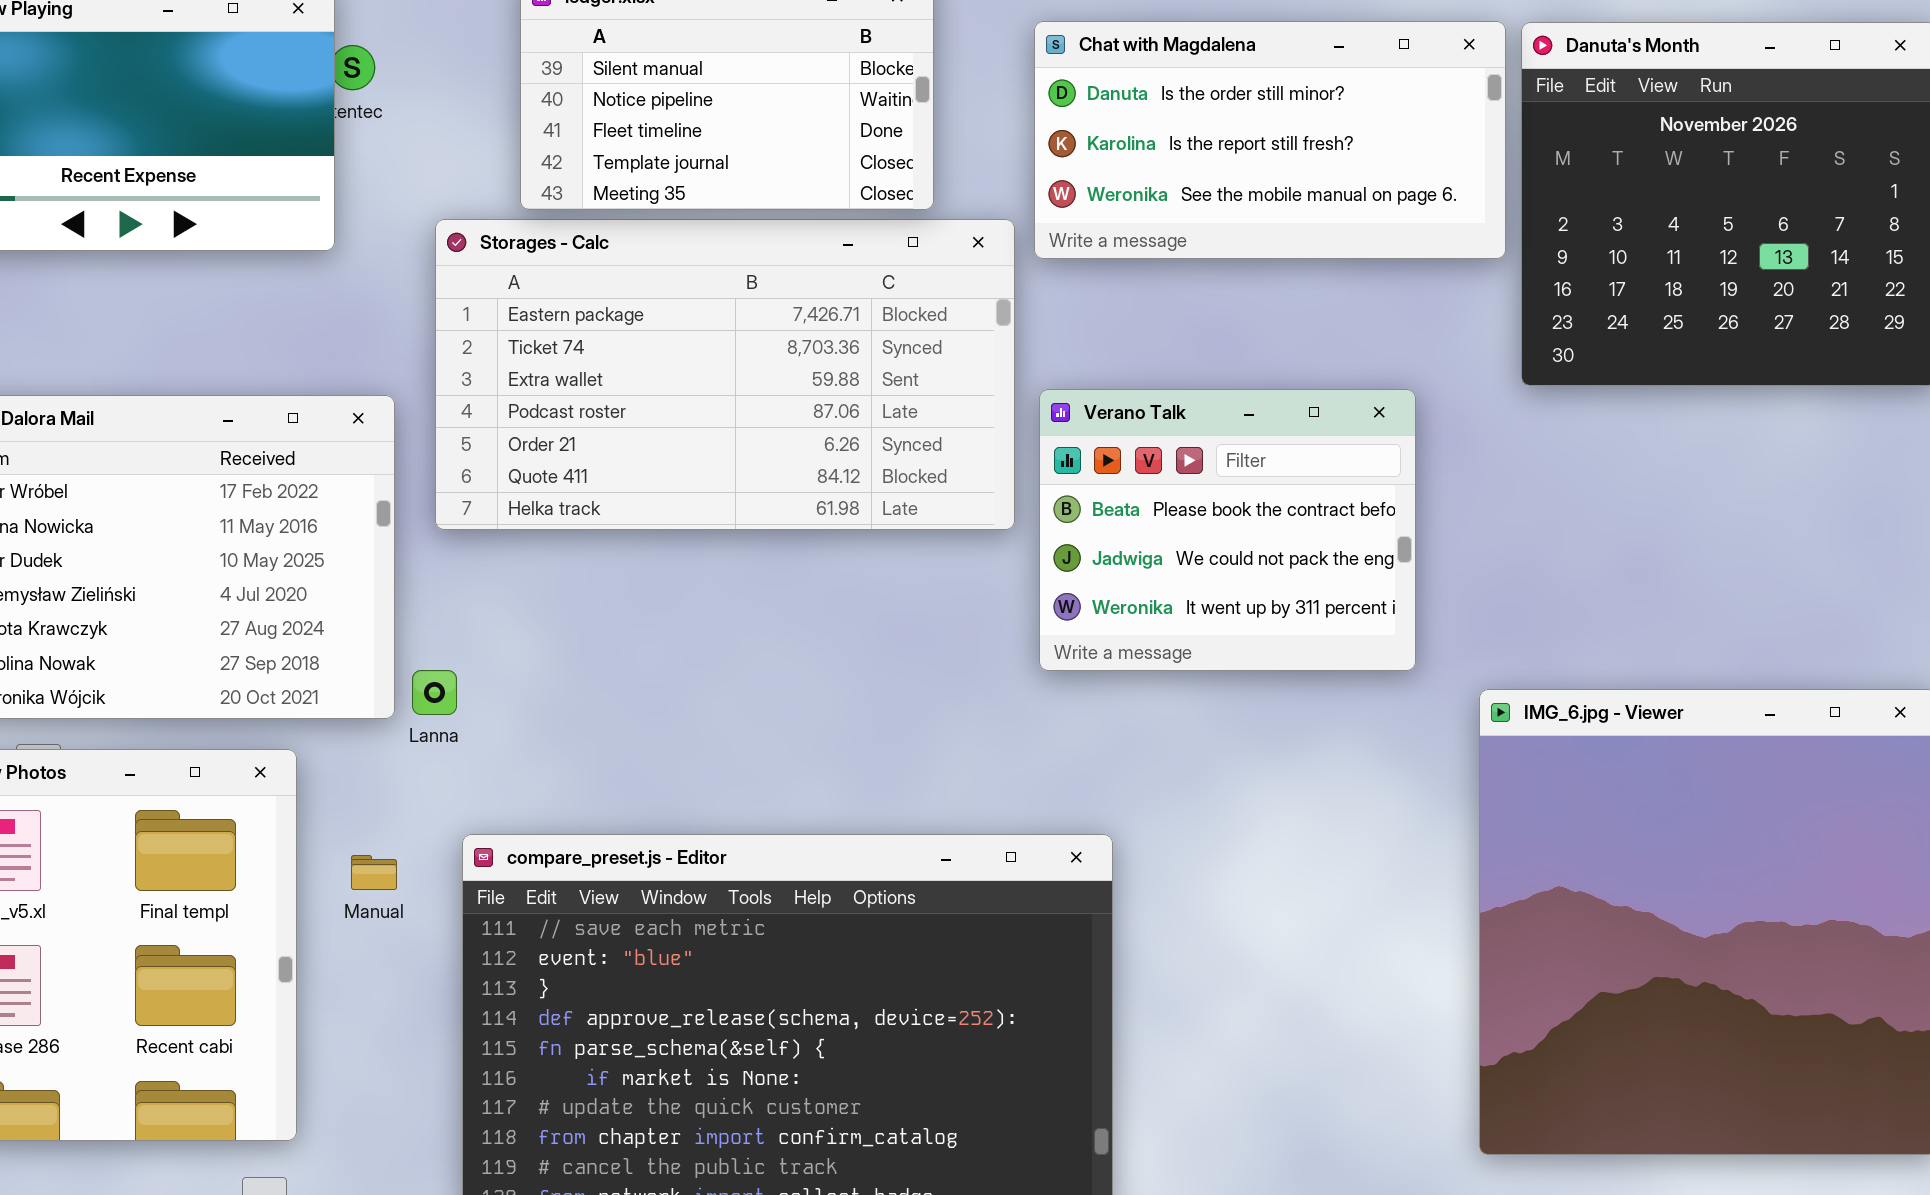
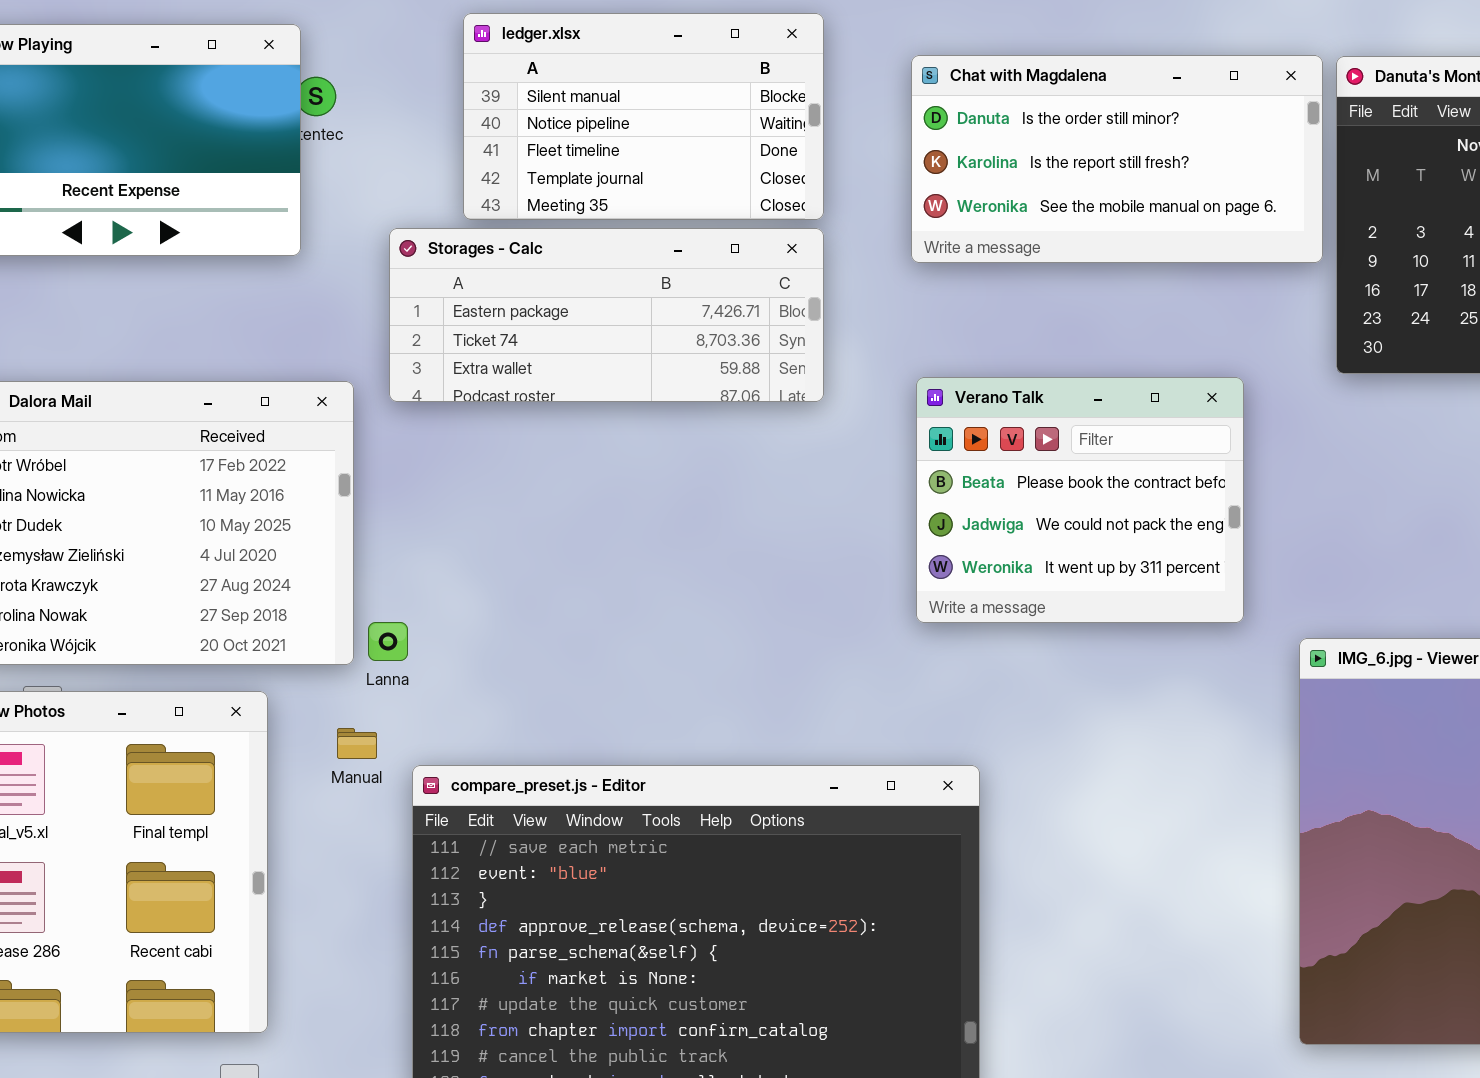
Storages - Calc: [435,219,1015,530] -> [389,228,824,402], resized
Manual: [351,855,397,890] -> [337,728,377,759], moved

